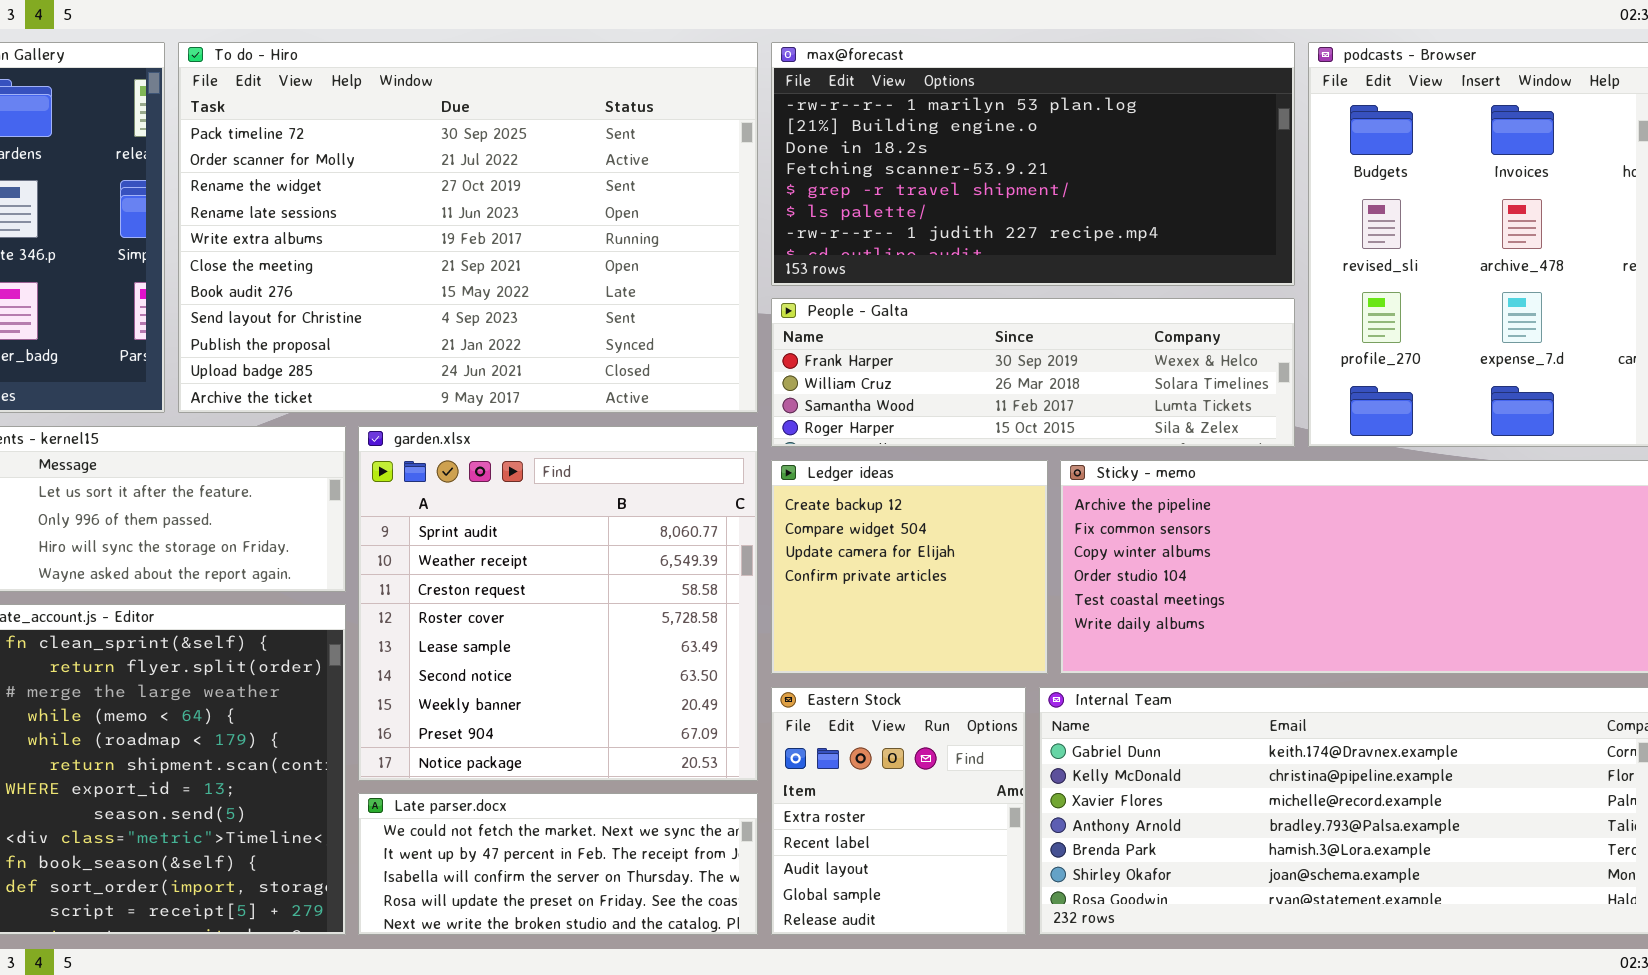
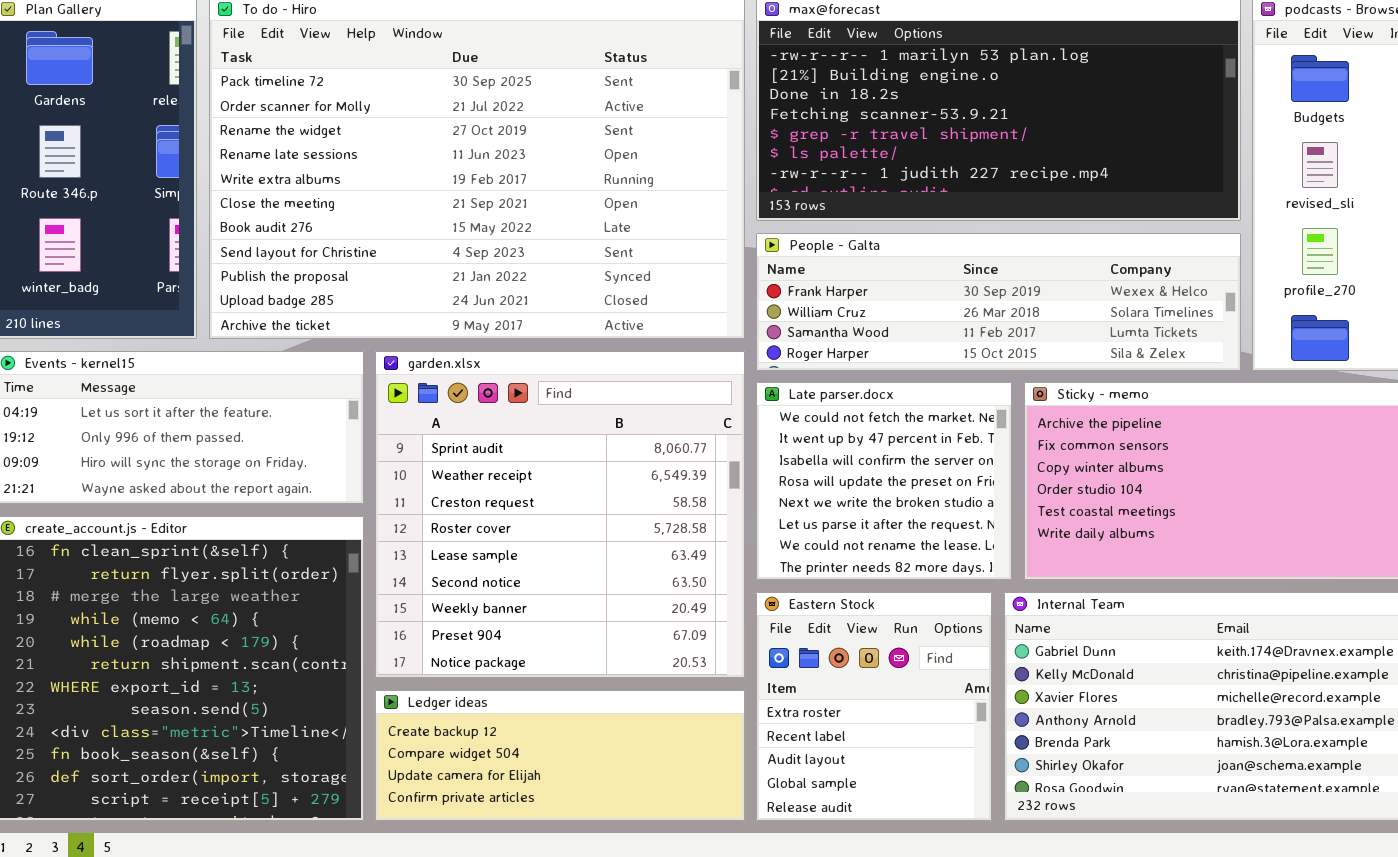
Ledger ideas: [771,460,1048,674] -> [375,690,745,821], moved, resized
Late parser.docx: [358,793,758,935] -> [756,382,1012,580], moved, resized

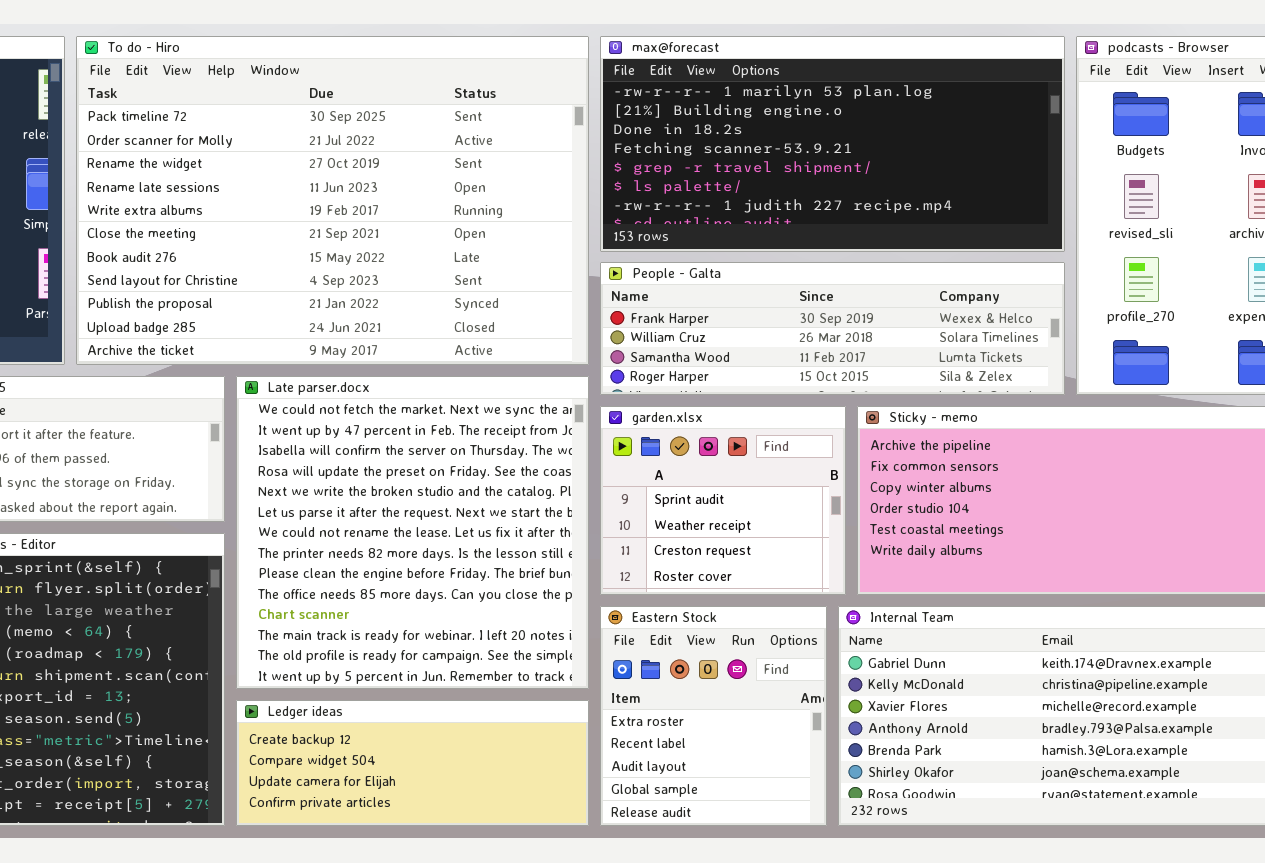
garden.xlsx: [375,351,745,678] -> [600,406,846,595], moved, resized
Late parser.docx: [756,382,1012,580] -> [236,376,589,689], moved, resized

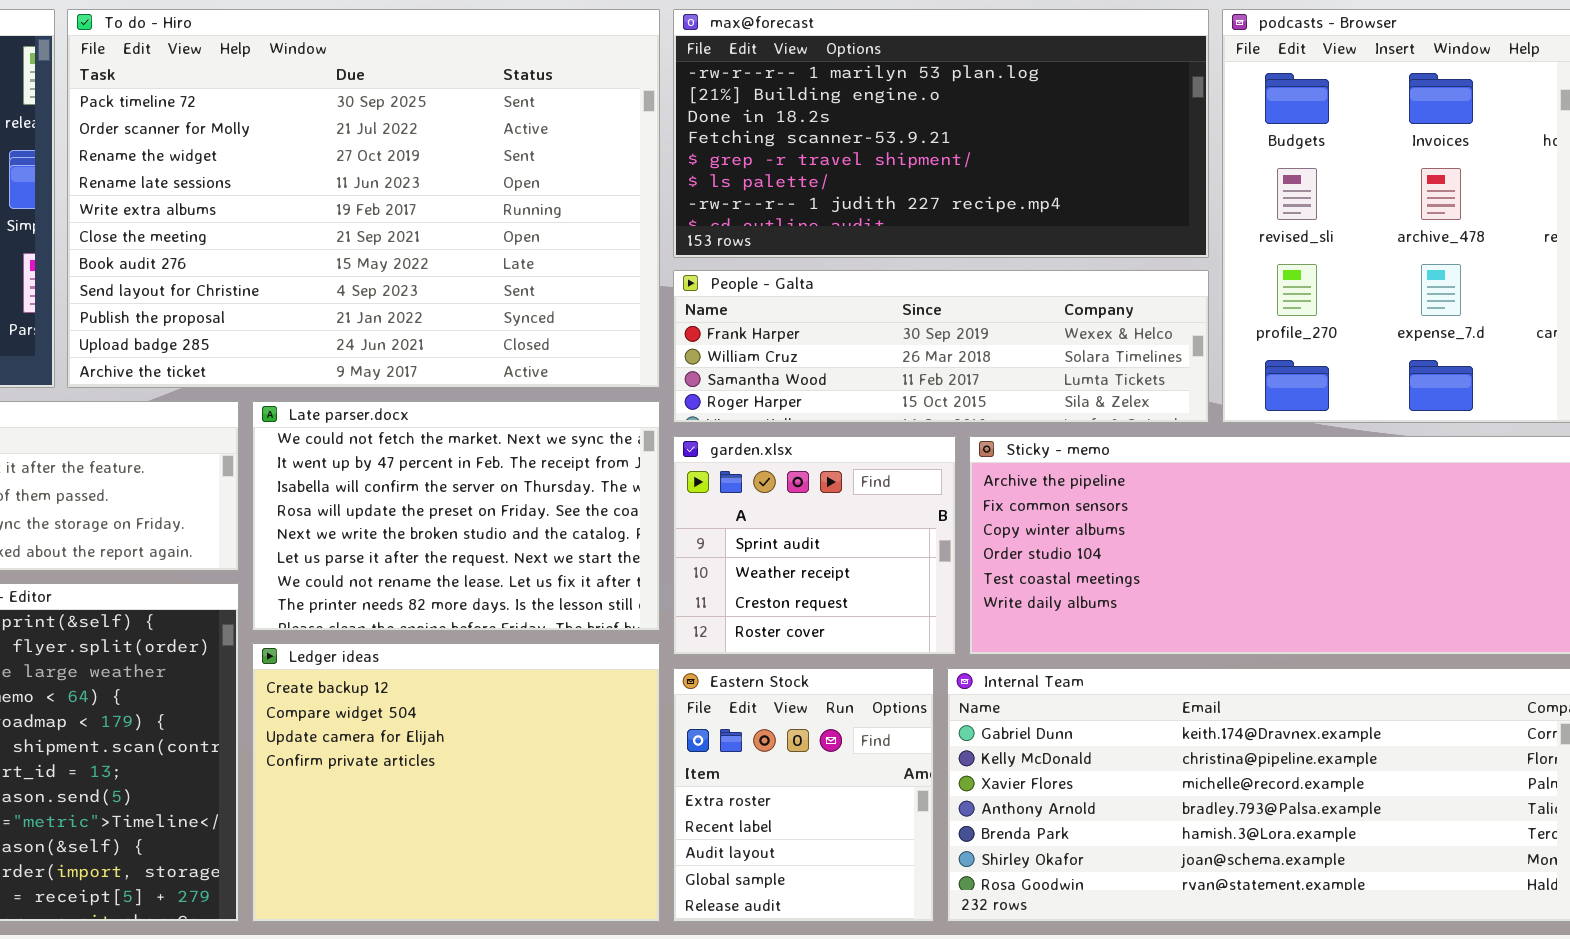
Late parser.docx: [236,376,589,689] -> [252,401,660,631], resized
Ledger ideas: [236,700,589,826] -> [252,643,660,922], resized

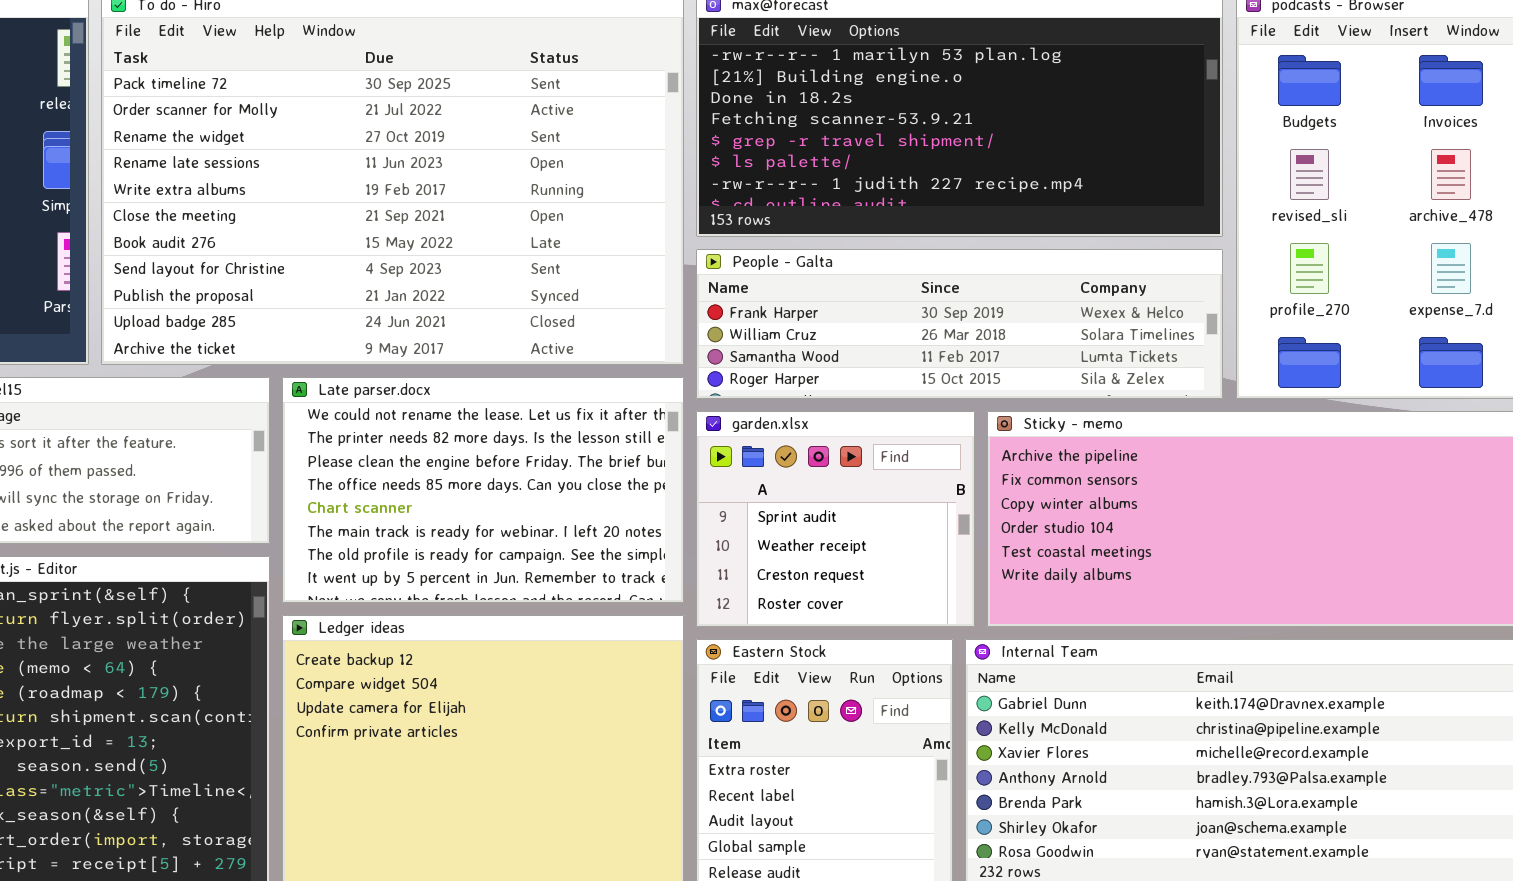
Late parser.docx: [252,401,660,631] -> [282,377,684,603], scrolled down 6 rows

